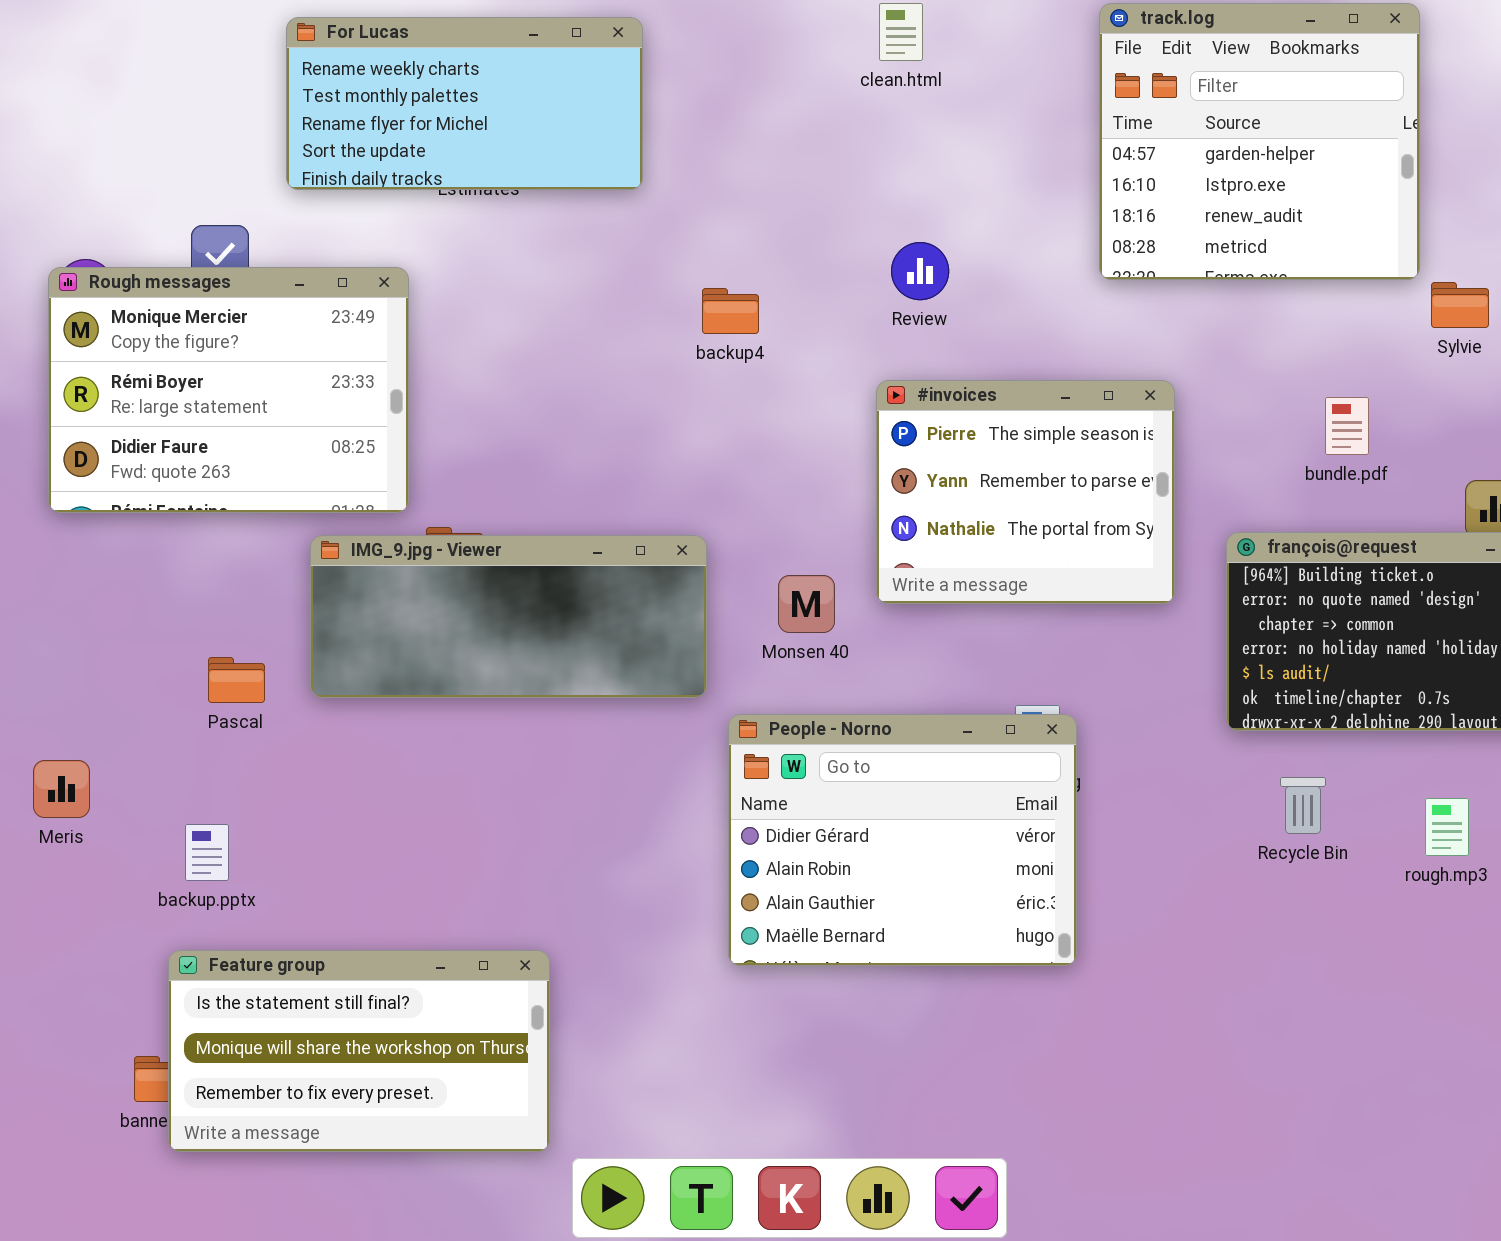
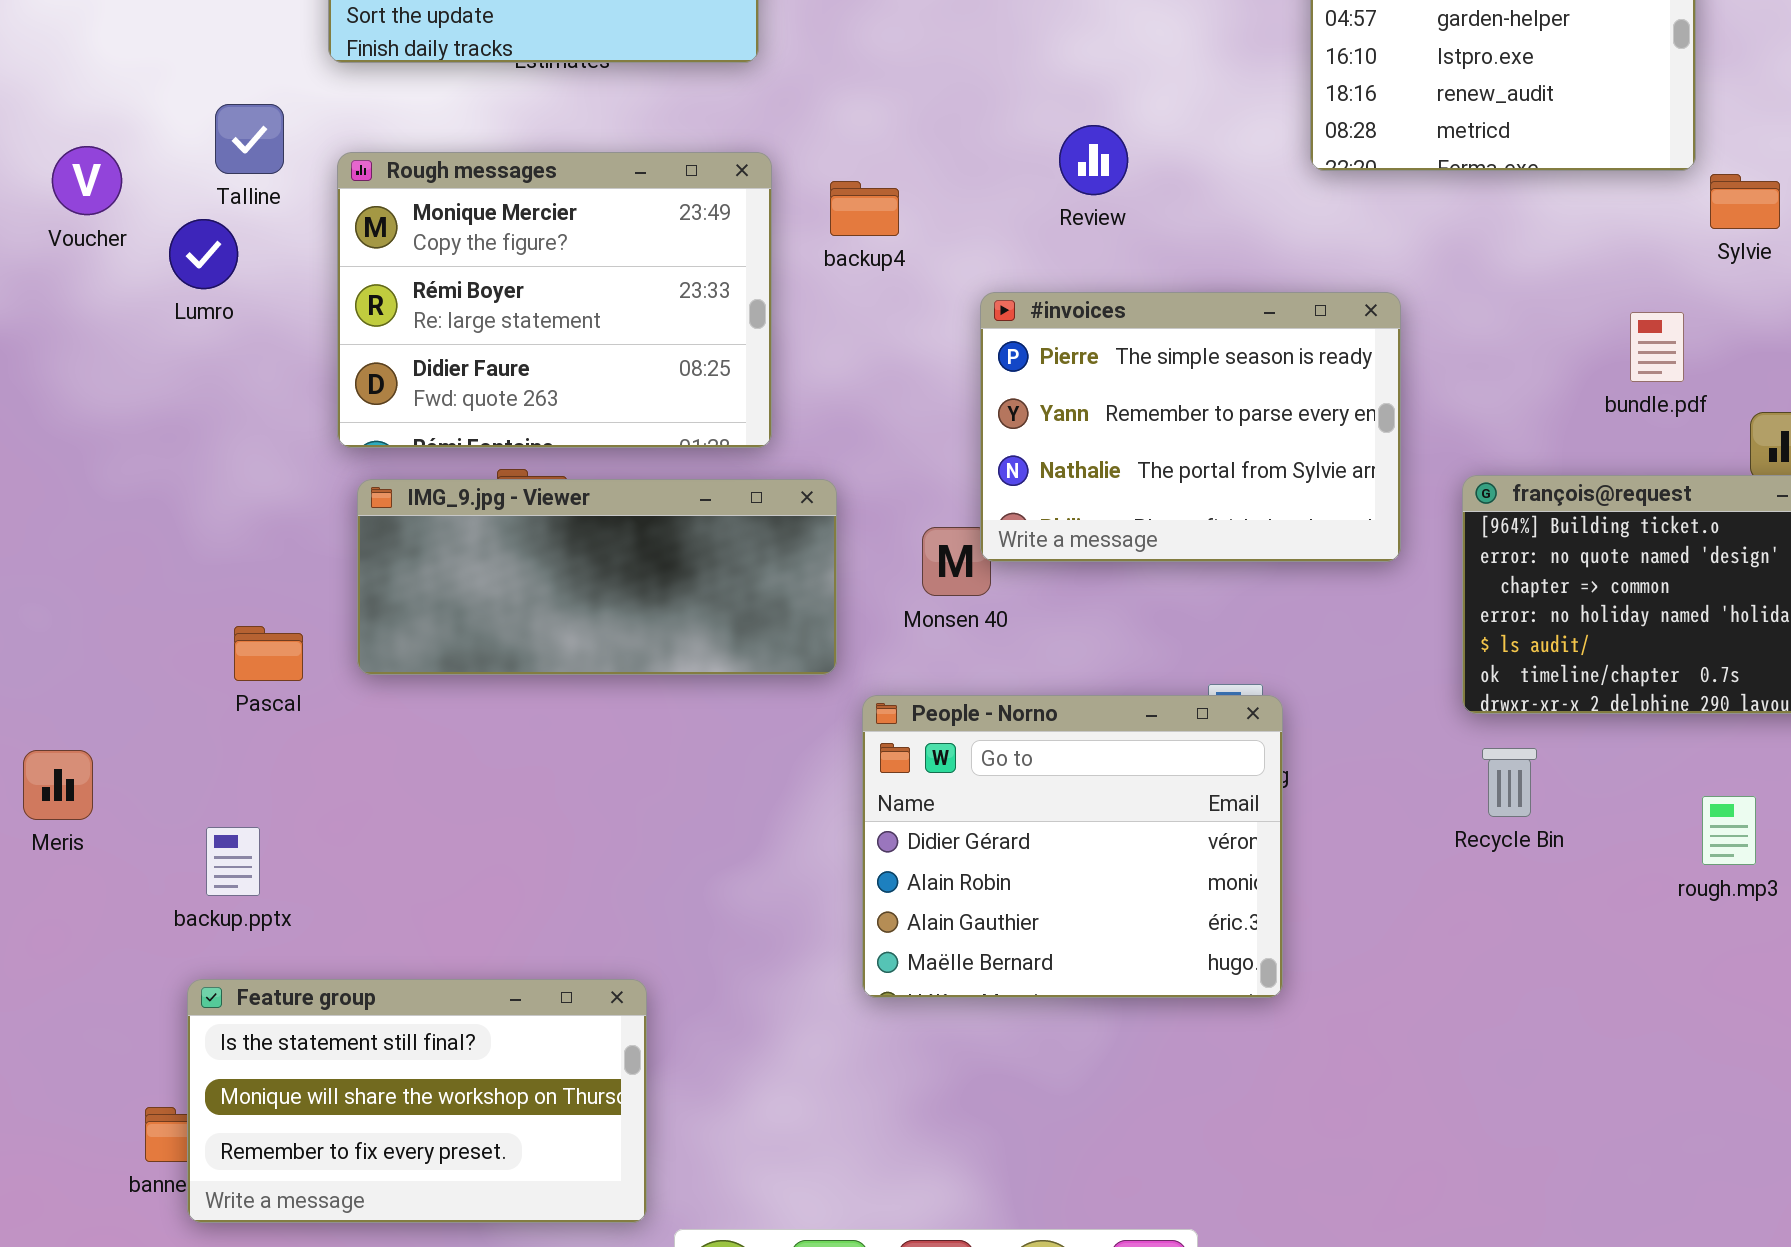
Rough messages: [48,267,409,513] -> [337,152,772,448], moved
#invoices: [876,380,1175,604] -> [980,292,1401,562], resized
bundle.pdf: [1325,397,1369,455] -> [1630,312,1684,382], moved
Recycle Bin: [1280,777,1326,834] -> [1482,748,1537,817], moved

